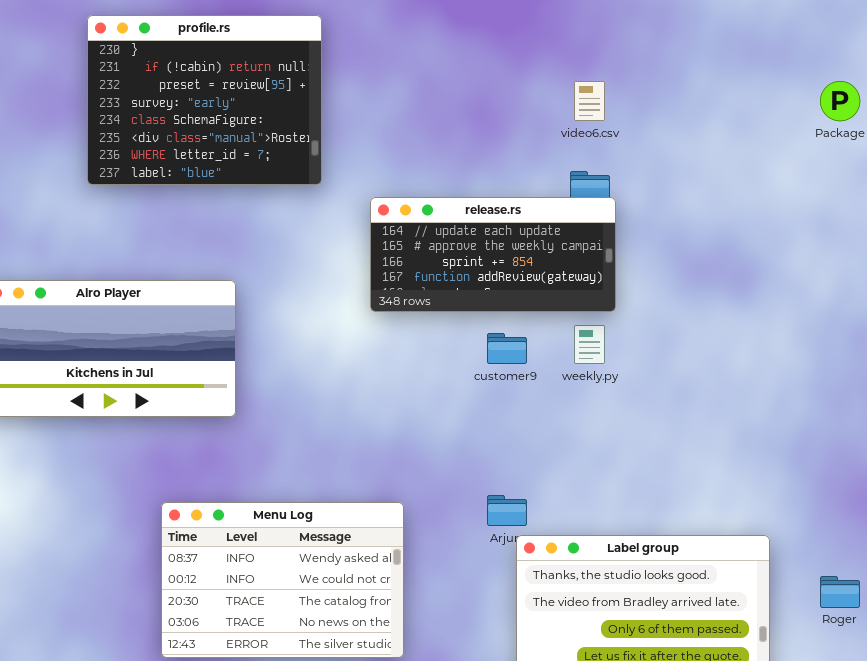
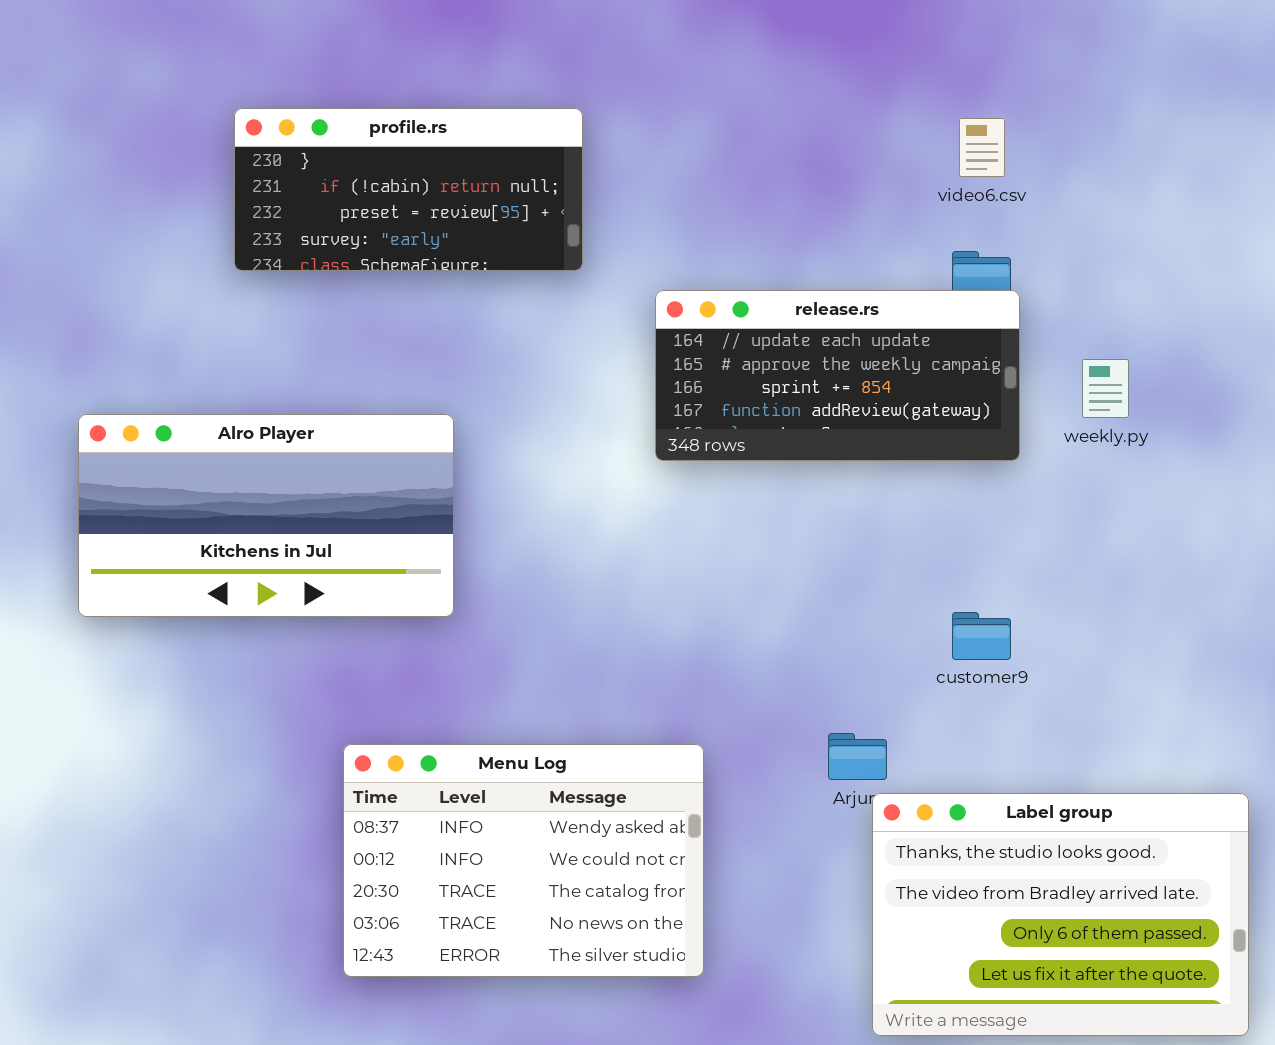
profile.rs: [87,15,322,185] -> [234,108,583,271], resized
weekly.py: [574,325,605,364] -> [1082,359,1129,418], moved
customer9: [487,333,527,364] -> [952,612,1011,660], moved

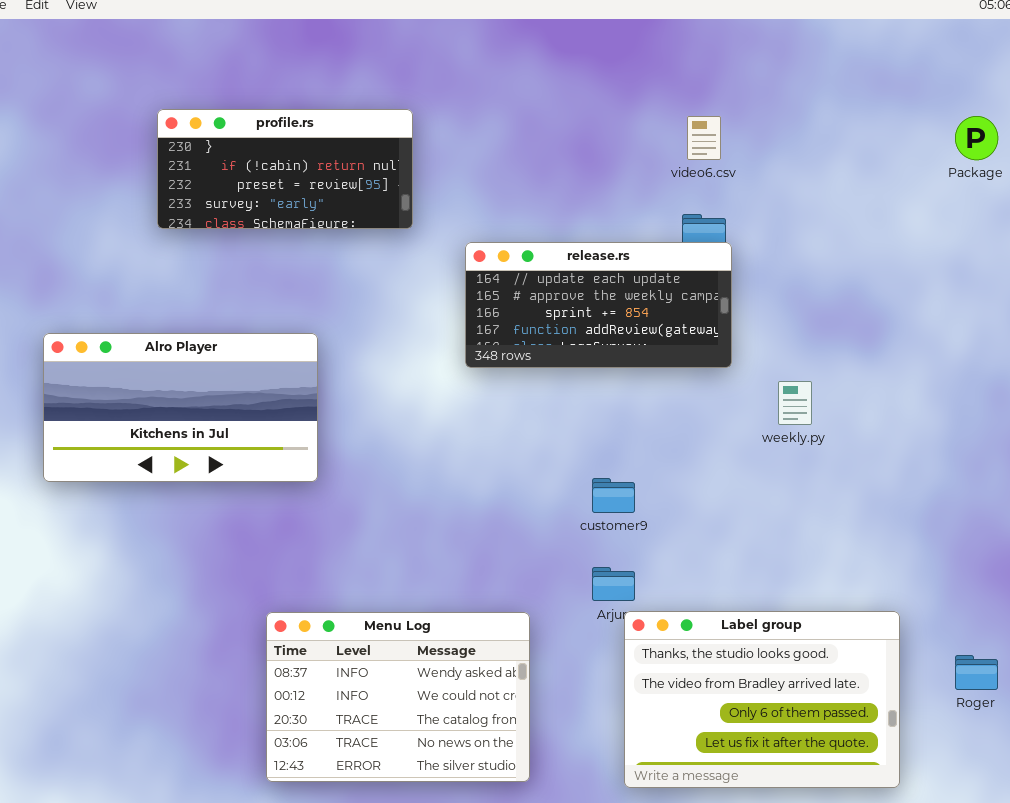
weekly.py: [1082,359,1129,418] -> [778,381,812,425], moved
customer9: [952,612,1011,660] -> [592,478,635,513], moved
Menu Log: [343,744,704,977] -> [266,612,530,782], moved

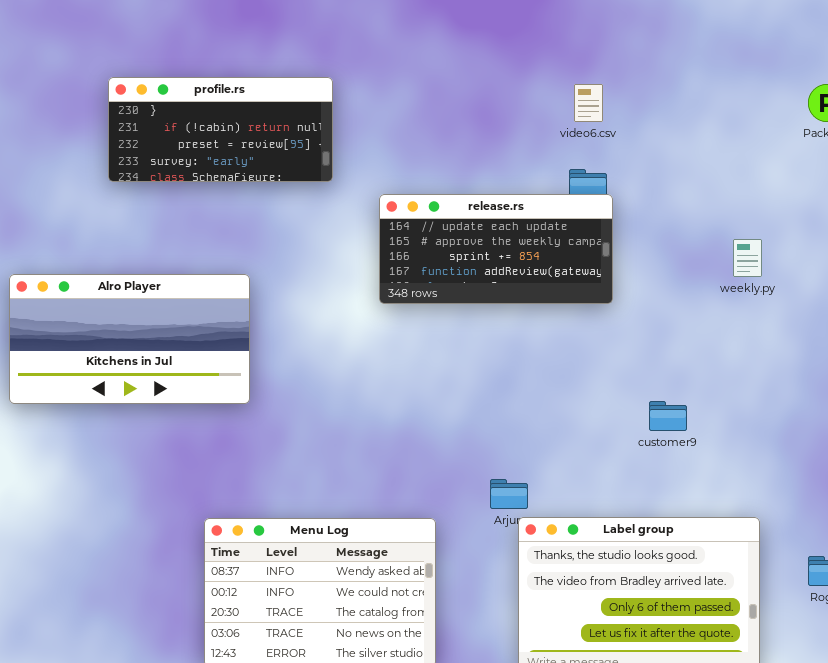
weekly.py: [778,381,812,425] -> [733,239,762,277], moved
customer9: [592,478,635,513] -> [649,401,687,431], moved

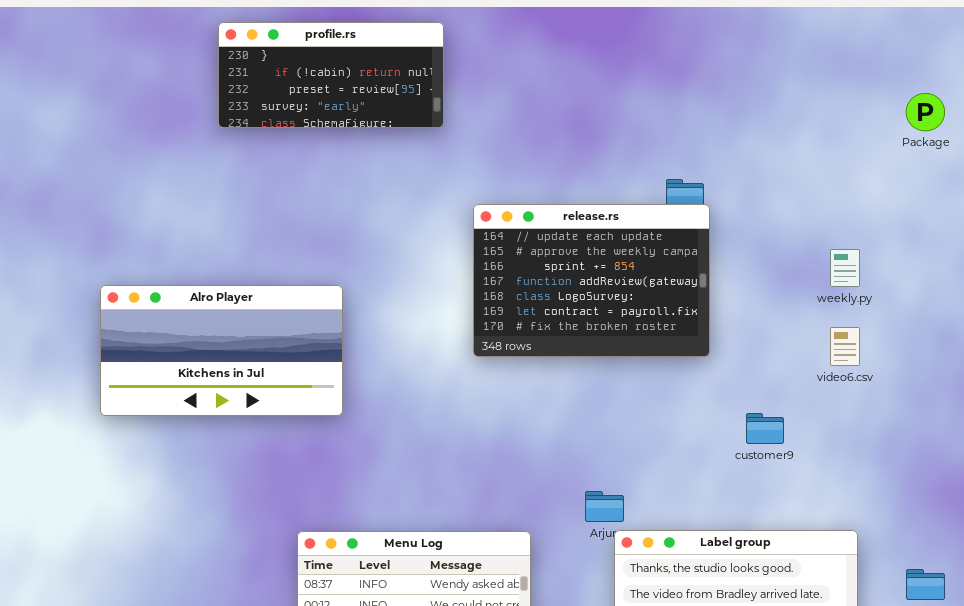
profile.rs: [108,77,333,182] -> [218,22,444,128], moved
video6.csv: [574,84,603,122] -> [830,327,860,366], moved
release.rs: [379,194,613,304] -> [473,204,710,357], resized

